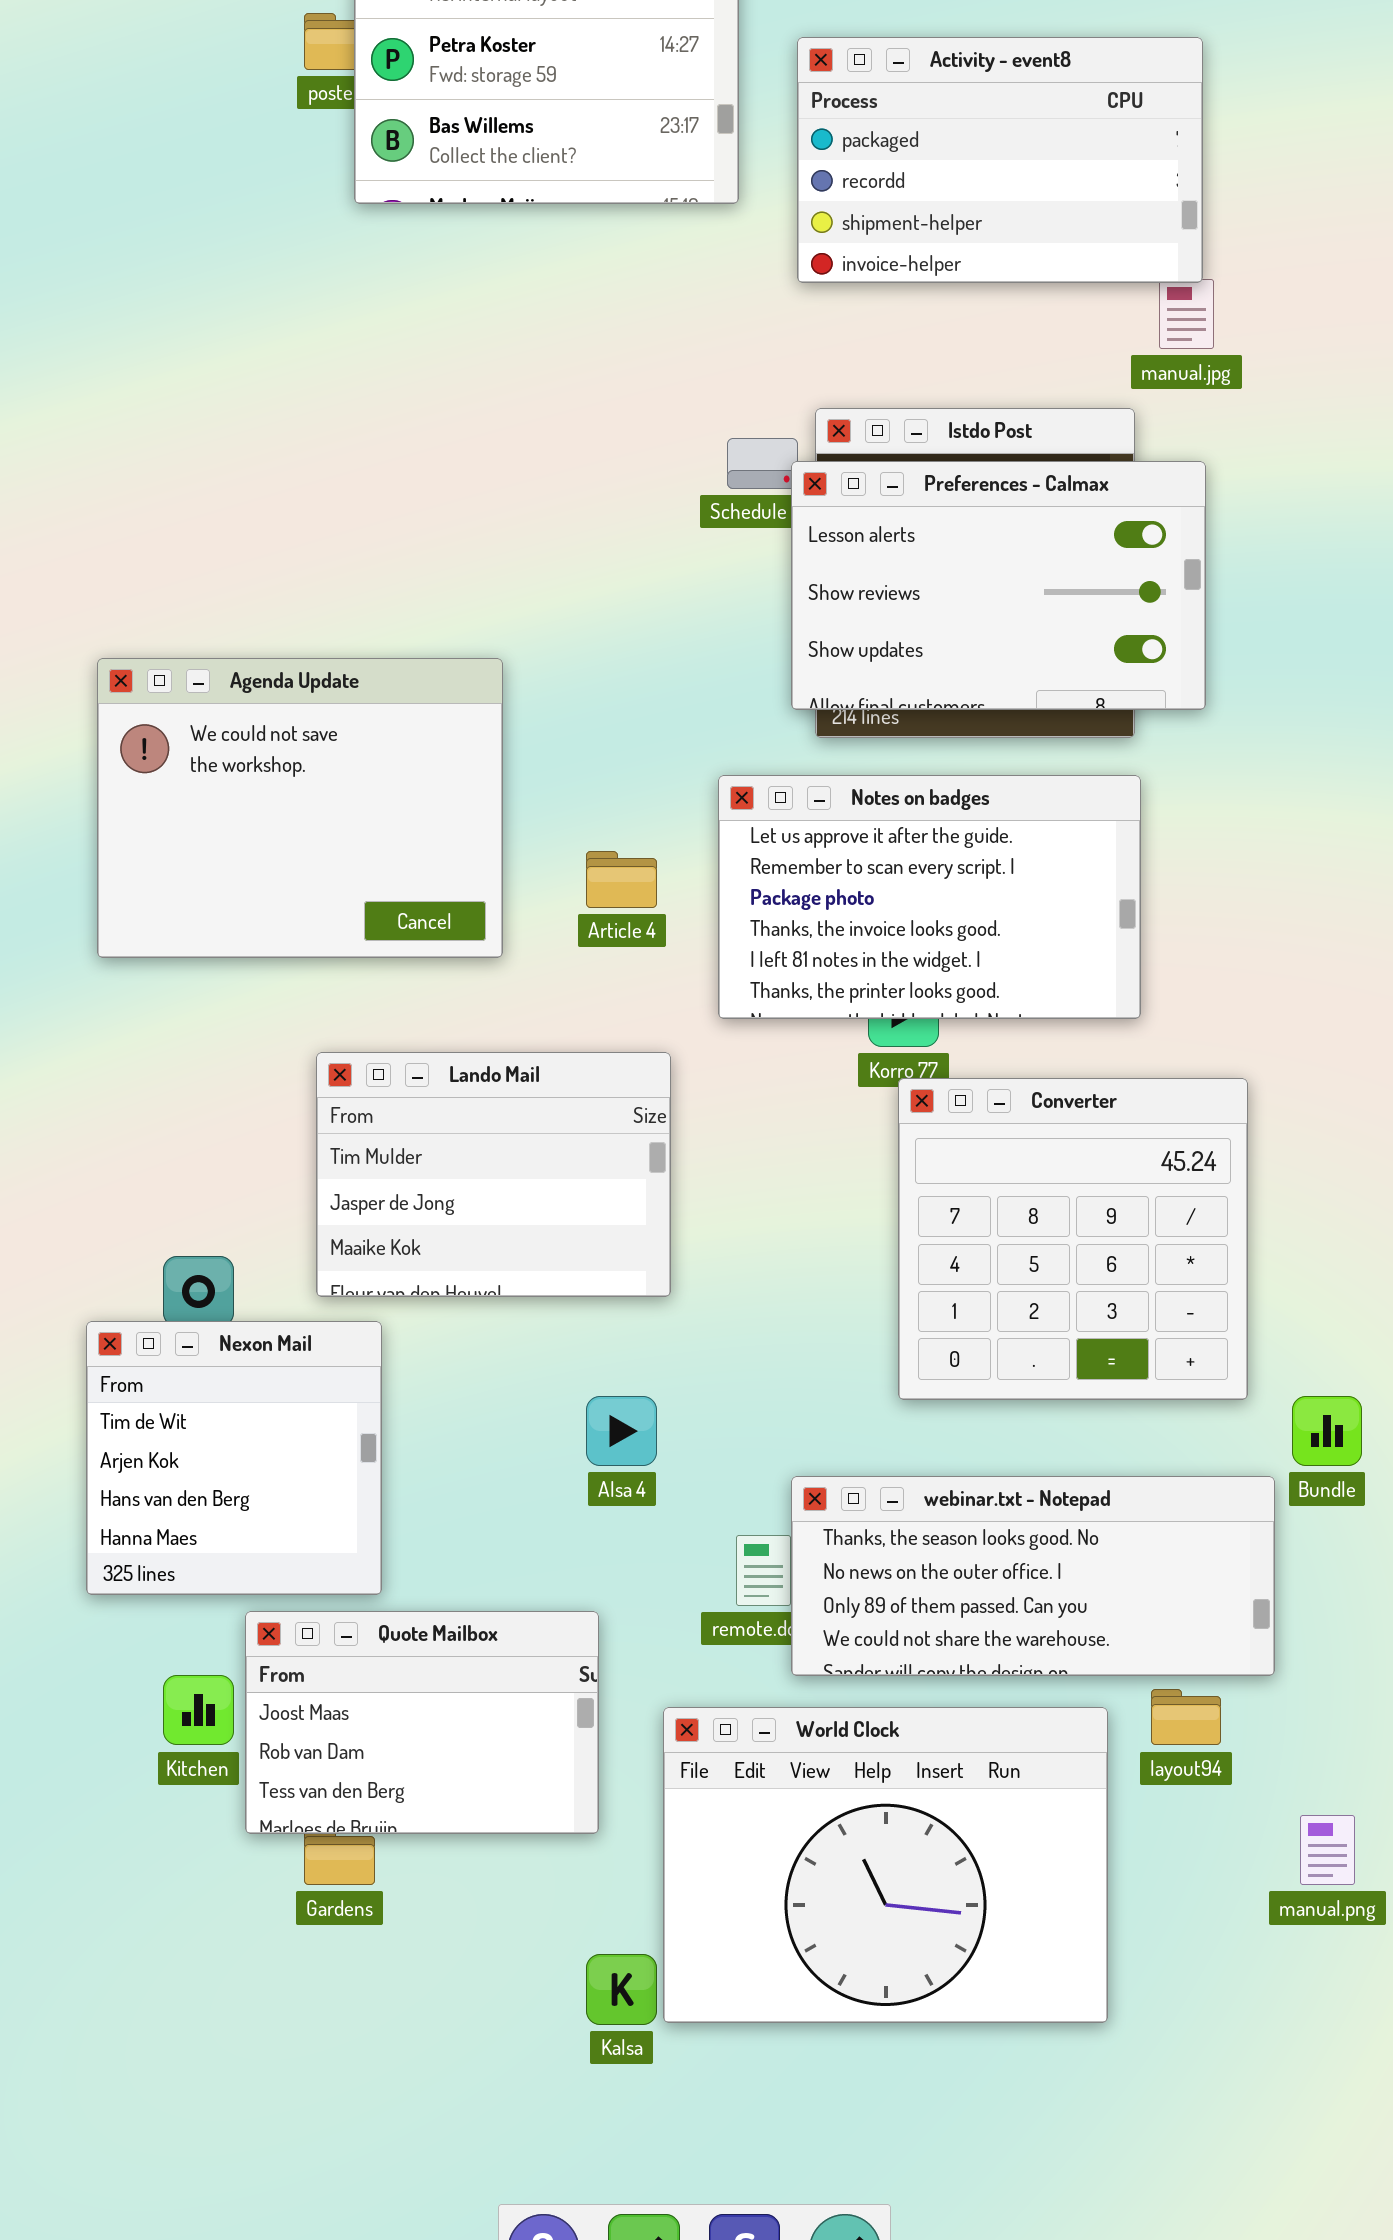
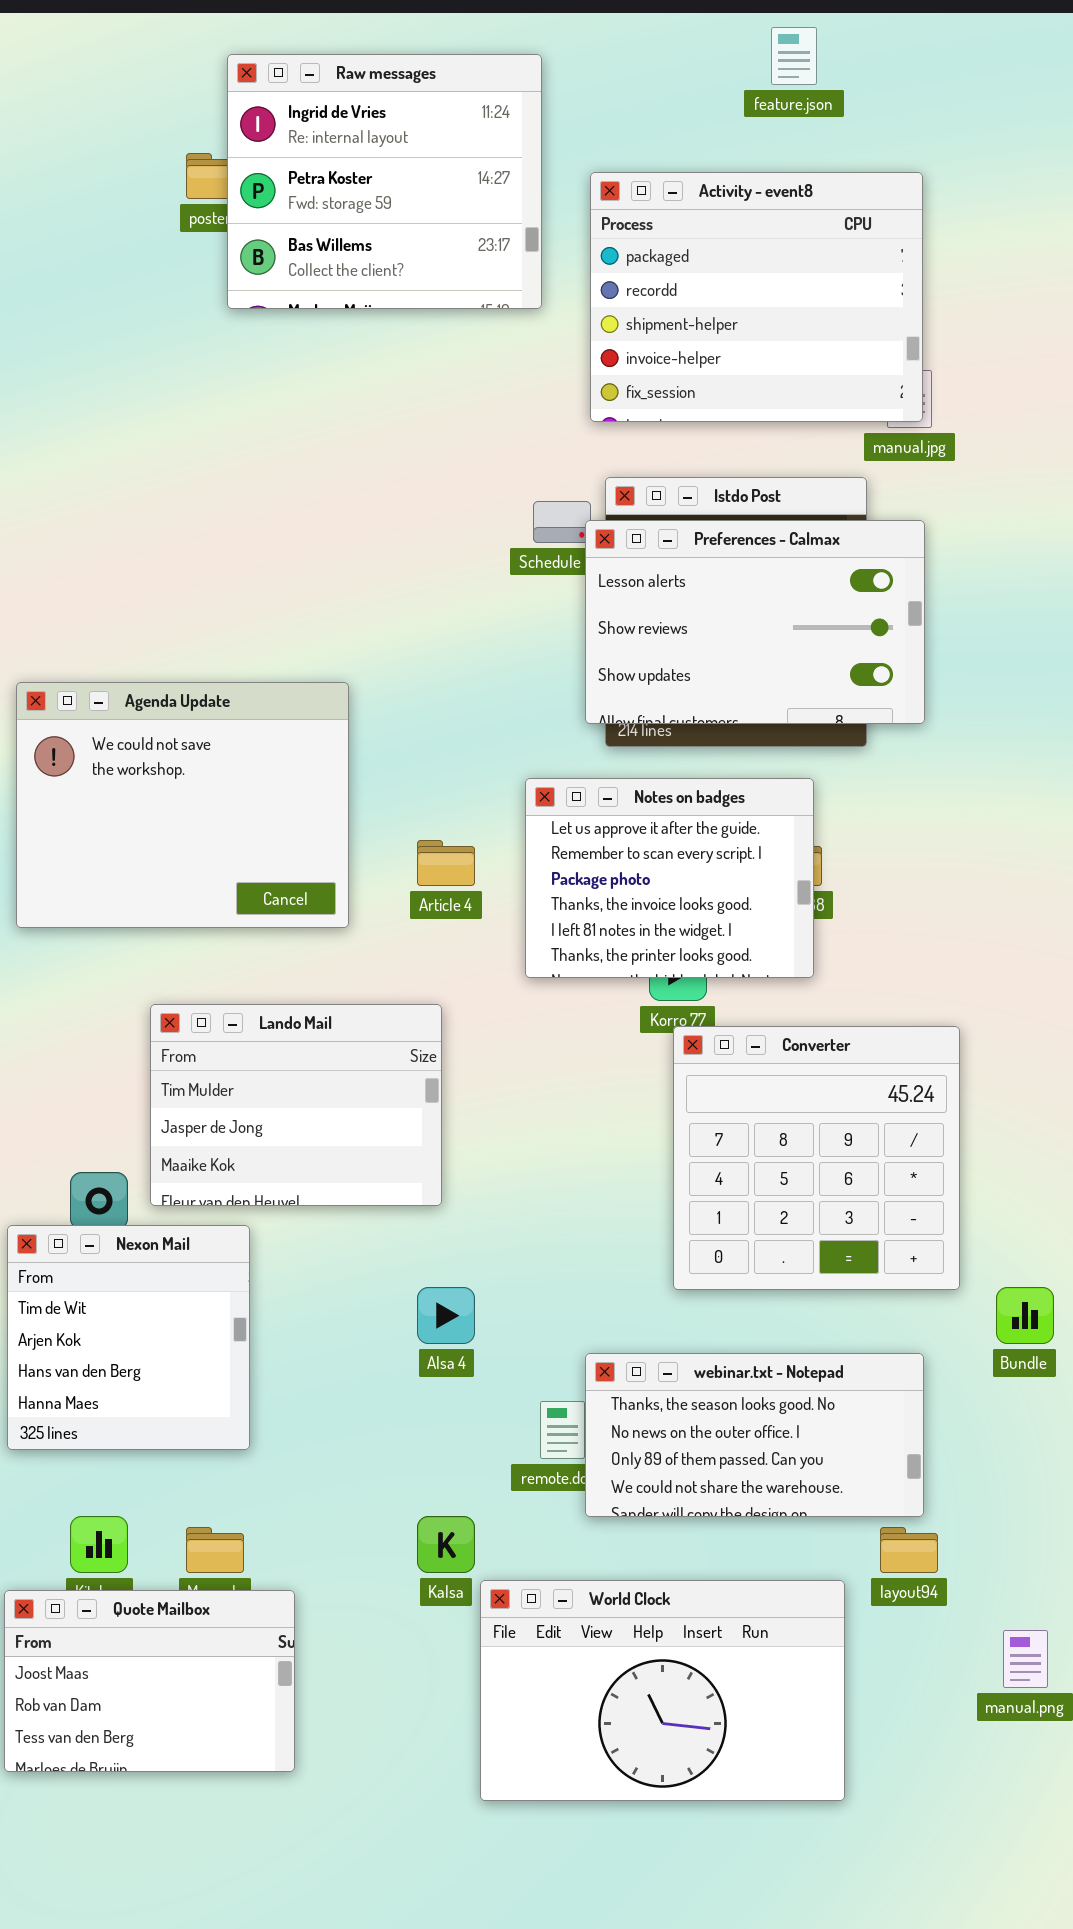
Activity - event8: [797,37,1203,283] -> [590,172,923,422], resized
Notes on badges: [718,775,1141,1019] -> [525,778,814,978], resized
Lando Mail: [316,1052,671,1297] -> [150,1004,442,1206], moved
webinar.txt - Notepad: [791,1476,1275,1676] -> [585,1353,924,1517], resized
Quote Mailbox: [245,1611,599,1834] -> [4,1590,295,1772], moved
World Clock: [663,1707,1108,2023] -> [480,1580,845,1801], resized
Kalsa: [586,1954,657,2025] -> [417,1516,475,1573], moved

